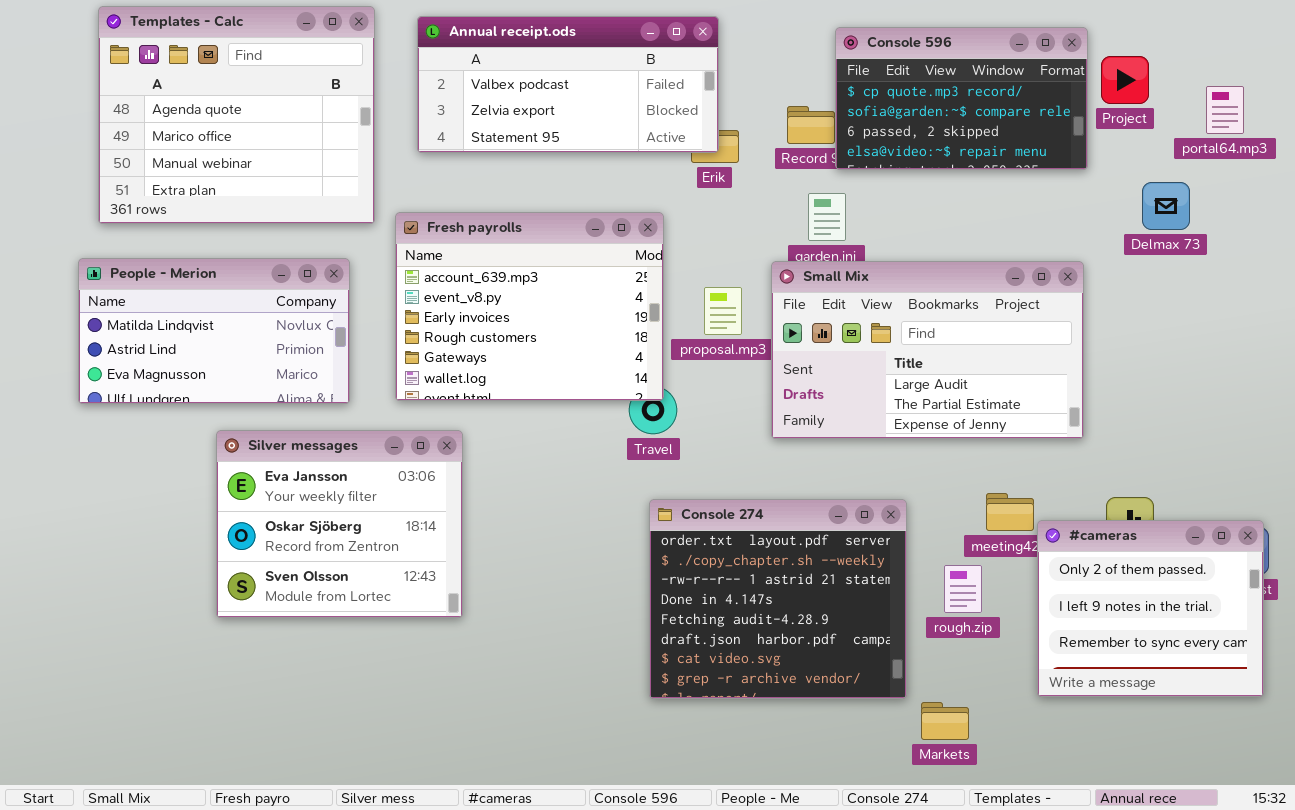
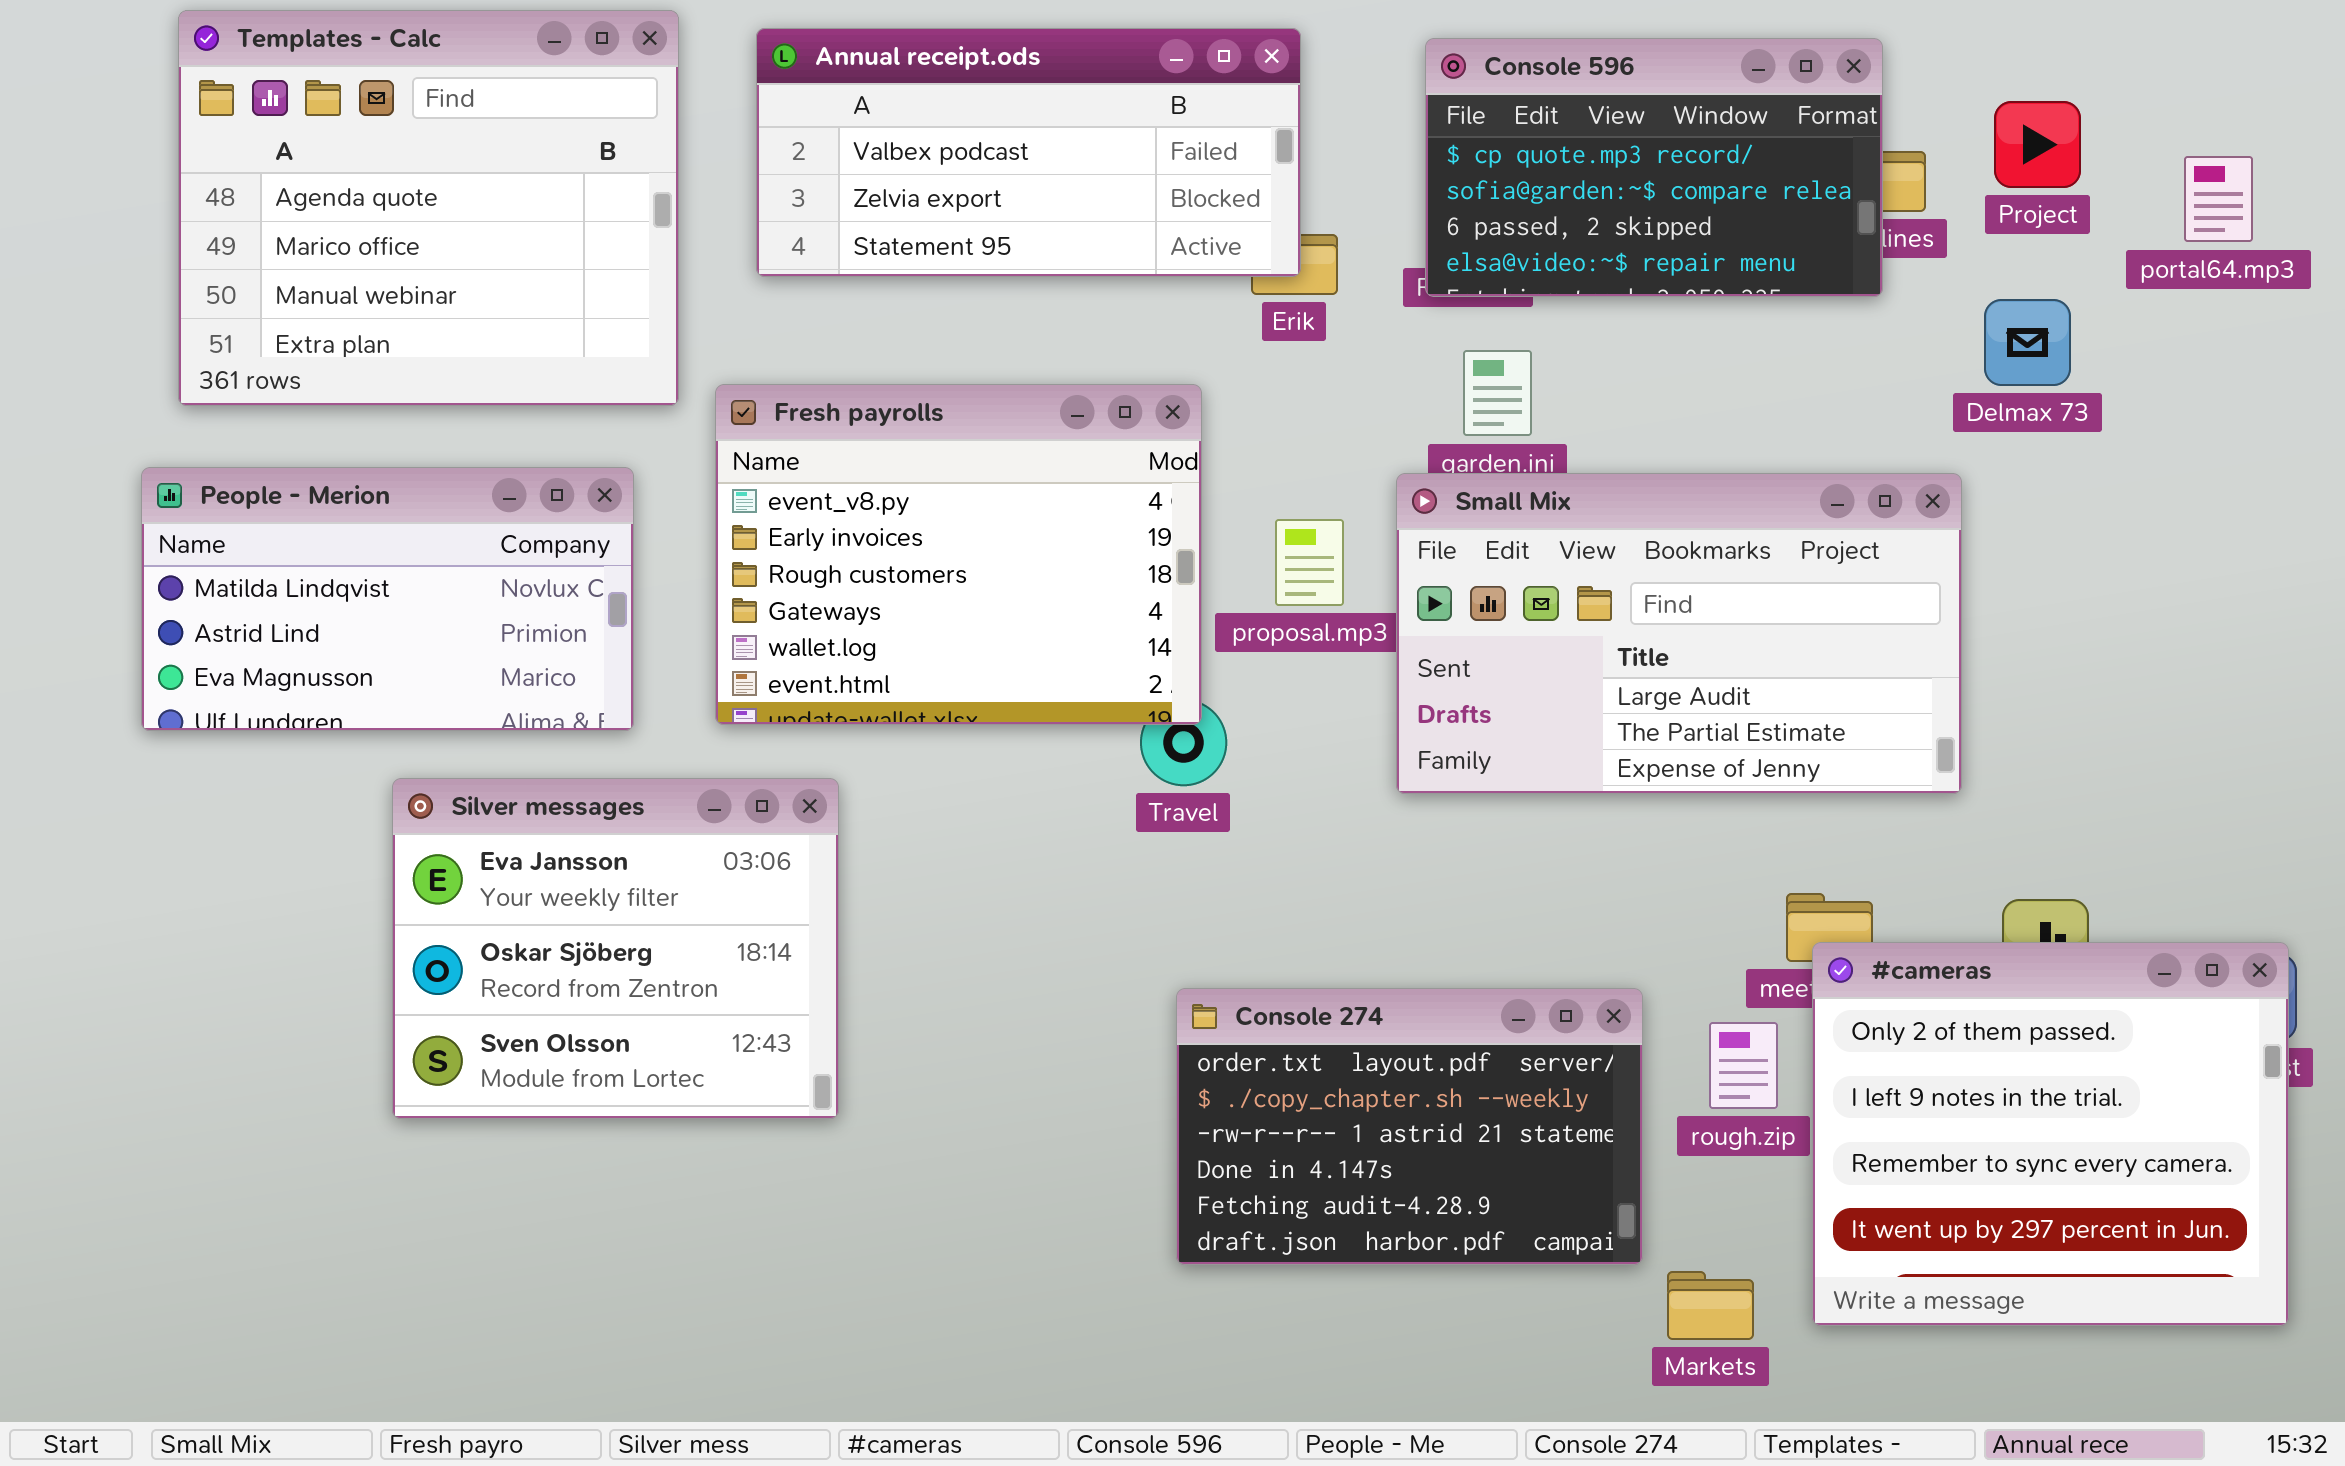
Console 596: [835,27,1088,170] -> [1425,38,1883,297], moved
Delmax 73: [1142,182,1190,230] -> [1984,299,2071,386], moved
Fresh payrolls: [395,212,664,401] -> [715,384,1202,725], scrolled down 1 row
Console 274: [649,499,907,699] -> [1176,988,1643,1265], resized
#cameras: [1037,520,1264,697] -> [1812,942,2289,1326], resized

